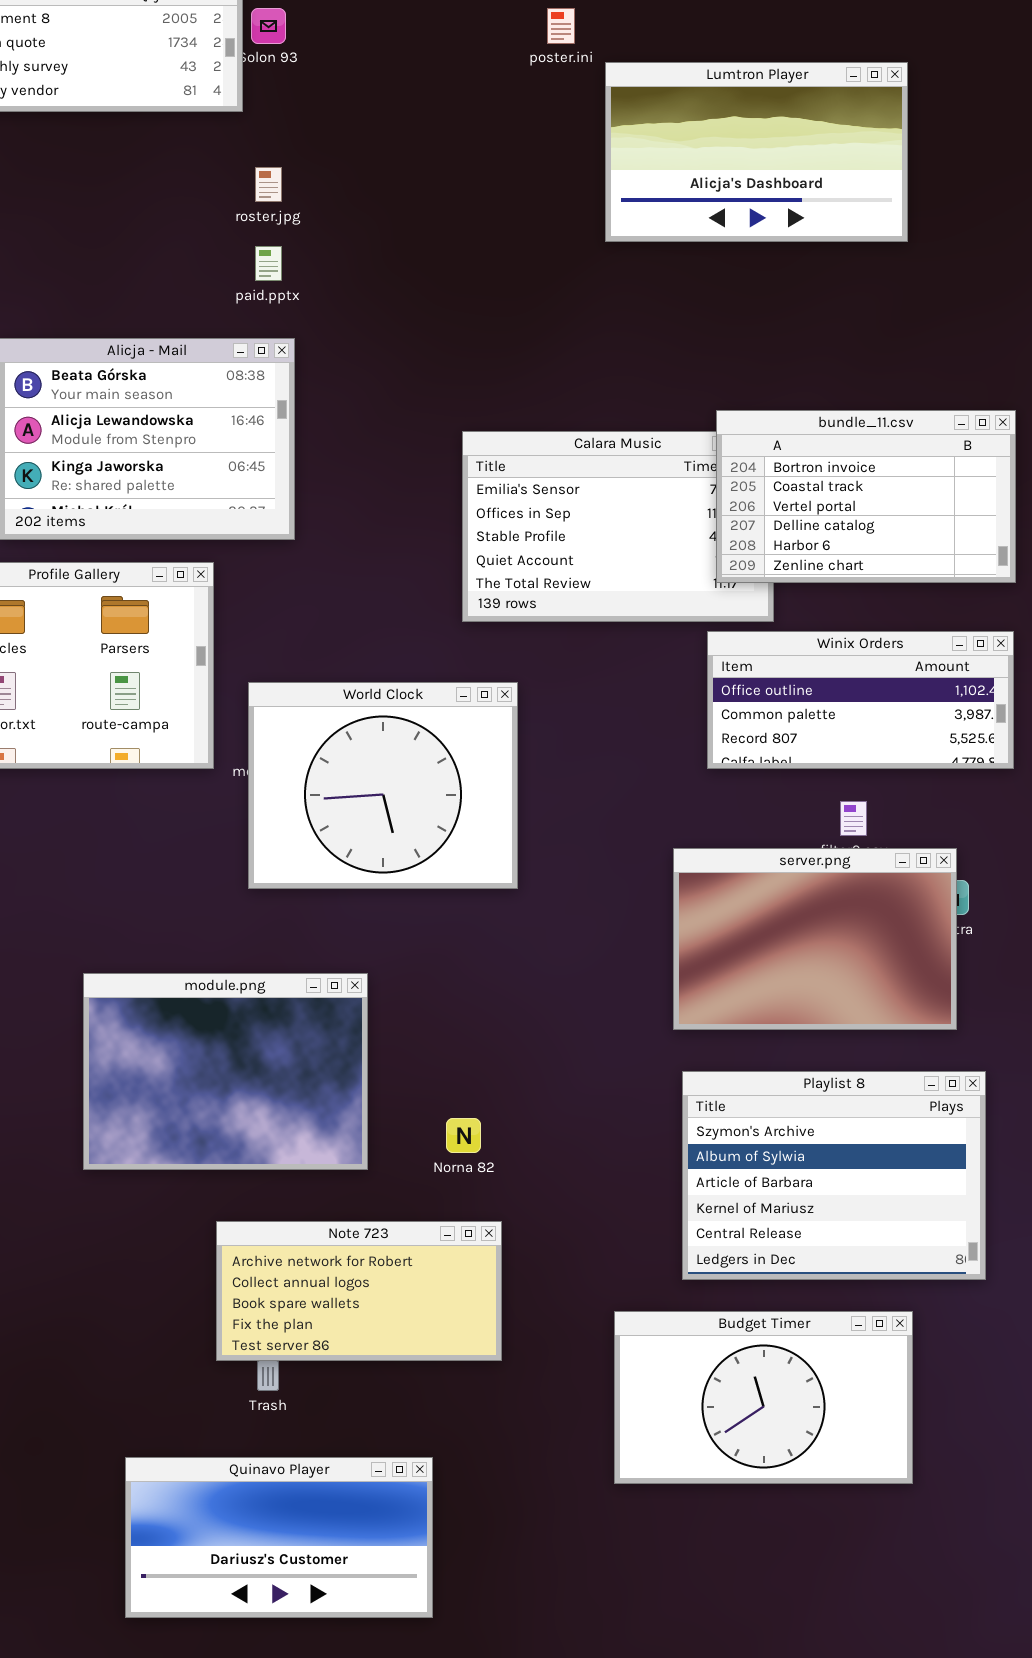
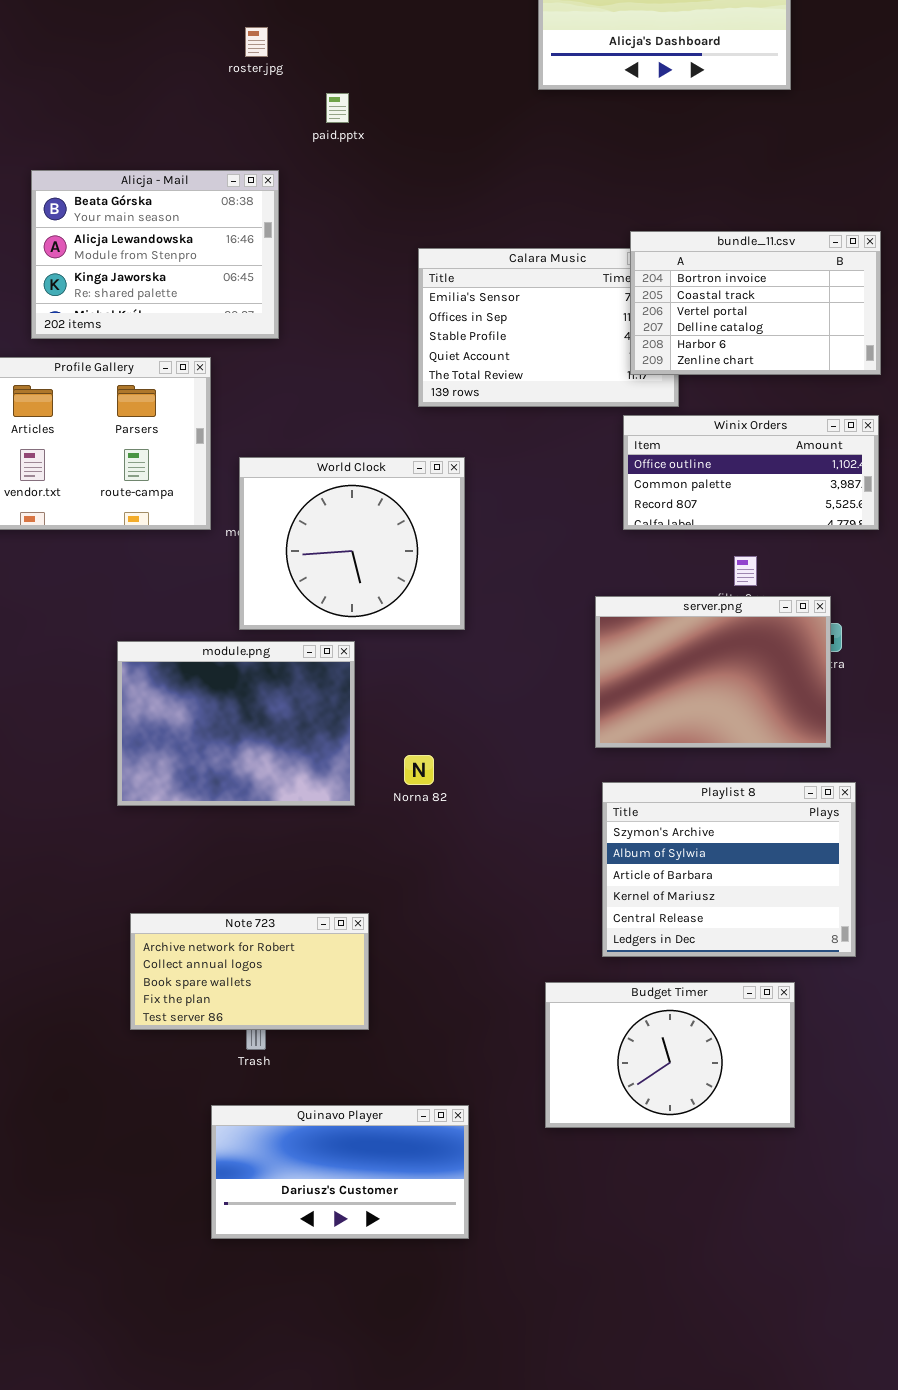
paid.pptx: [255,246,282,281] -> [326,93,349,123], moved
module.png: [83,973,368,1170] -> [117,641,355,806], moved
Norna 82: [446,1118,481,1153] -> [404,755,434,785], moved
Note 723: [216,1221,502,1361] -> [130,913,369,1030], moved
Quinavo Player: [125,1457,433,1618] -> [211,1105,469,1239], moved

